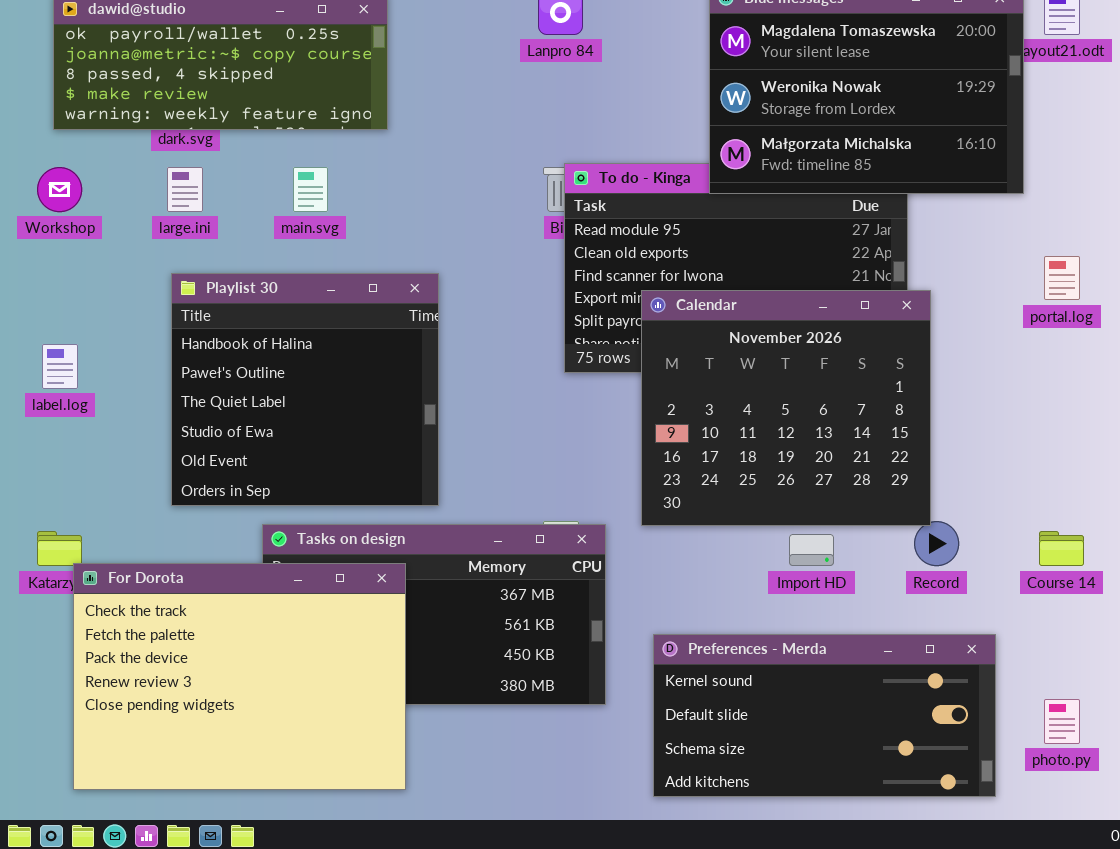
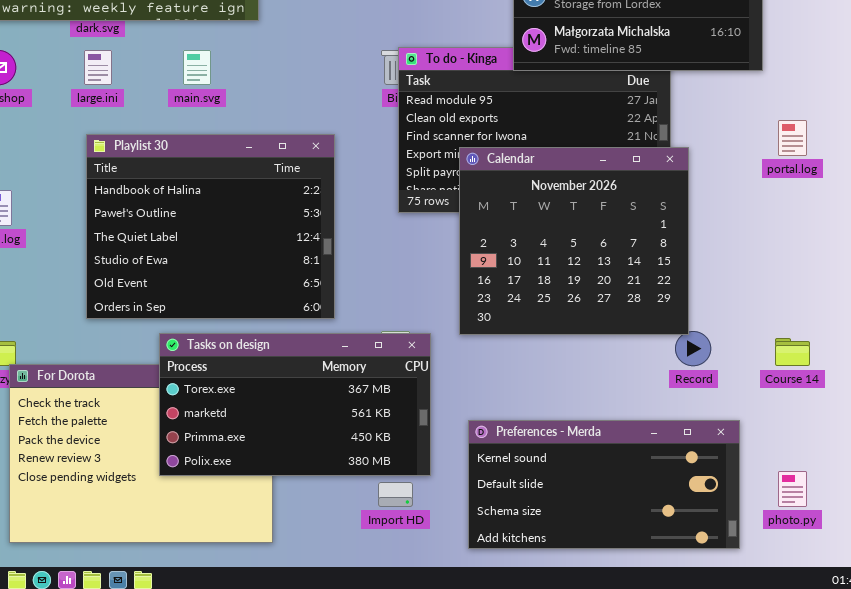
Playlist 30: [171,273,439,506] -> [86,134,335,319], resized
Tasks on design: [262,524,606,705] -> [159,333,431,476], raised
Import HD: [789,534,834,566] -> [378,482,413,507], moved

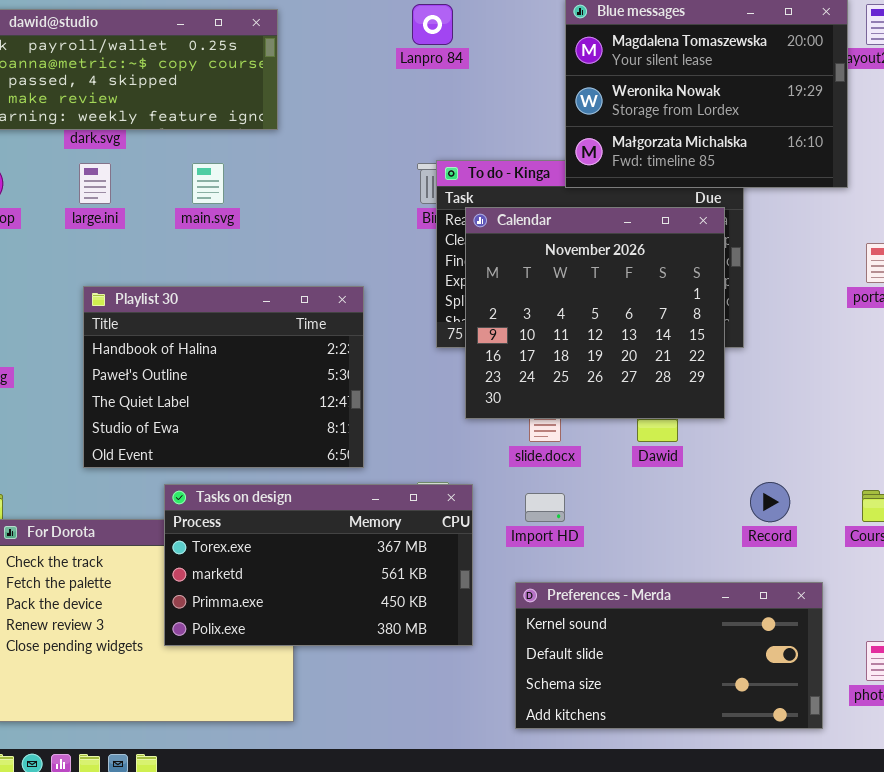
Playlist 30: [86,134,335,319] -> [83,286,364,468], resized
Calendar: [459,147,689,335] -> [465,207,725,419], moved
Import HD: [378,482,413,507] -> [525,493,565,522], moved

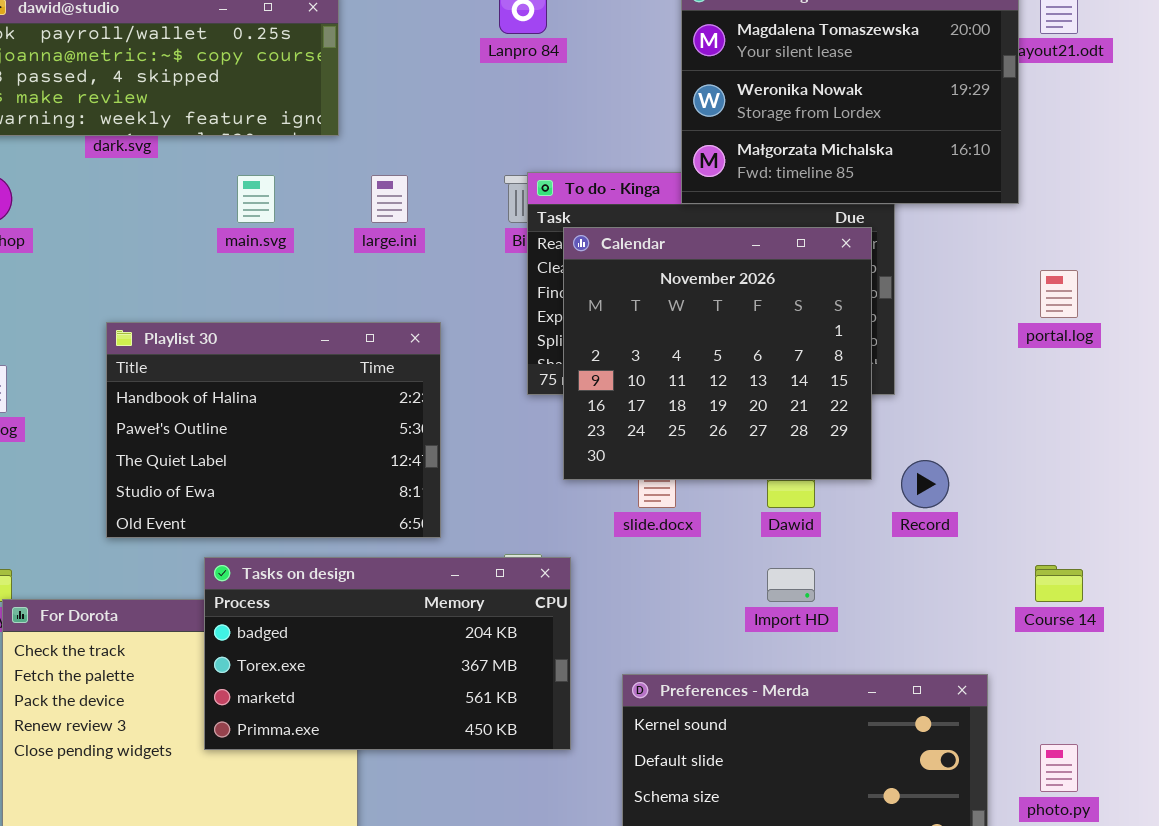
large.ini: [79,163,111,204] -> [371,175,408,223], moved
Record: [750,482,790,522] -> [901,460,949,508], moved
Tasks on design: [164,484,473,646] -> [204,557,571,750], scrolled up 1 row
Import HD: [525,493,565,522] -> [767,568,815,602], moved

